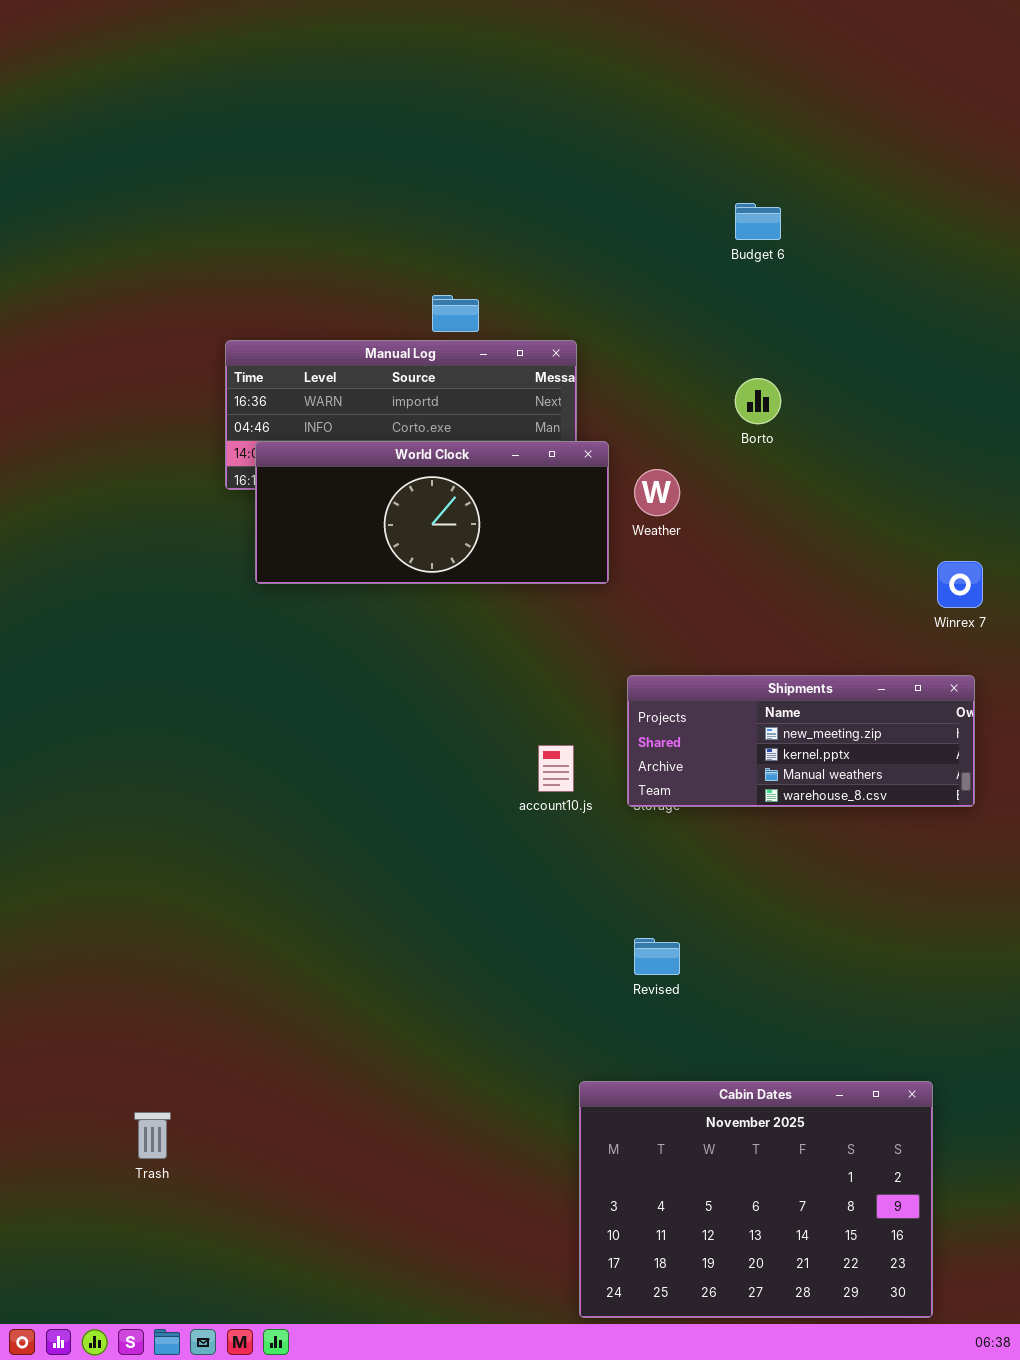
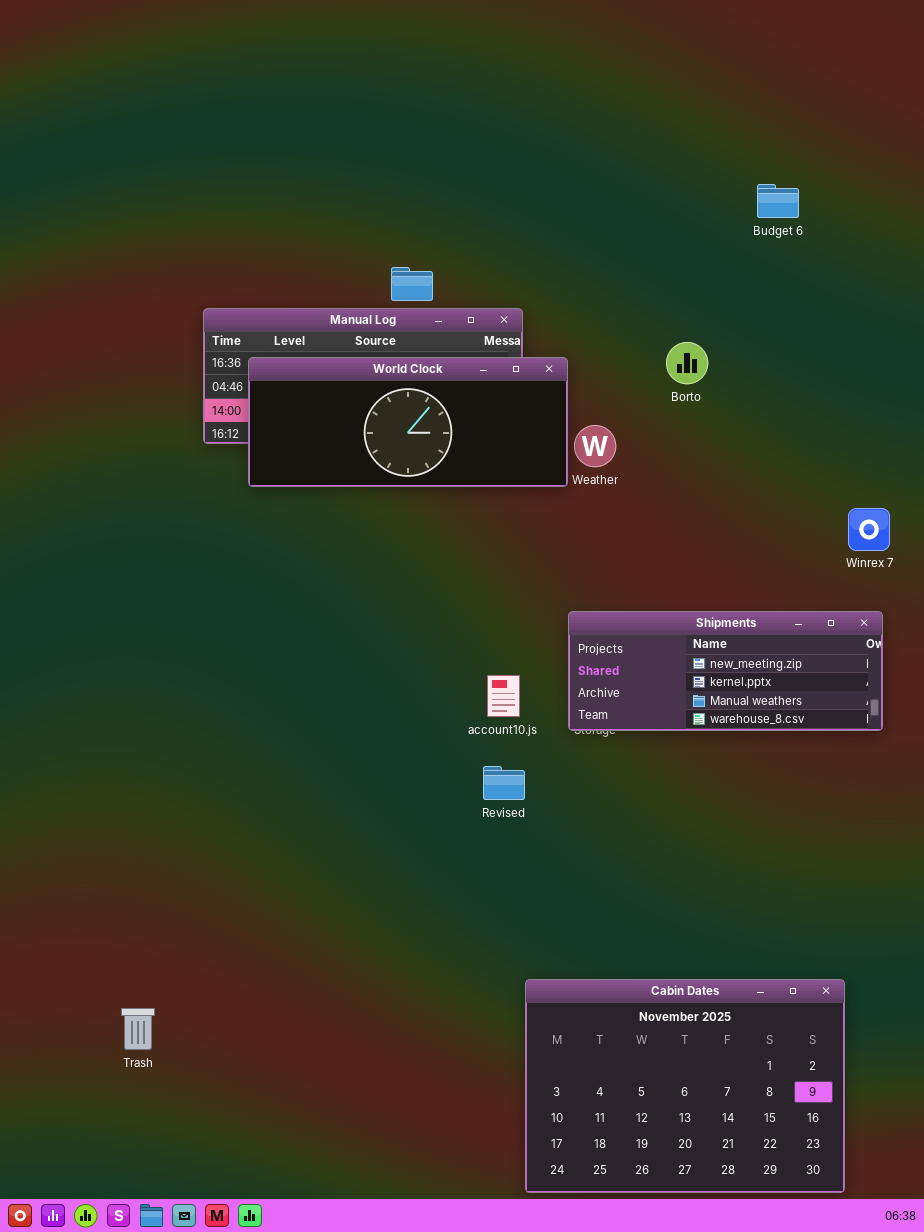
Budget 6: [735,203,781,240] -> [757,184,799,218], moved
World Clock: [255,441,609,584] -> [248,357,568,487], moved
Revised: [634,938,680,975] -> [483,766,525,800], moved

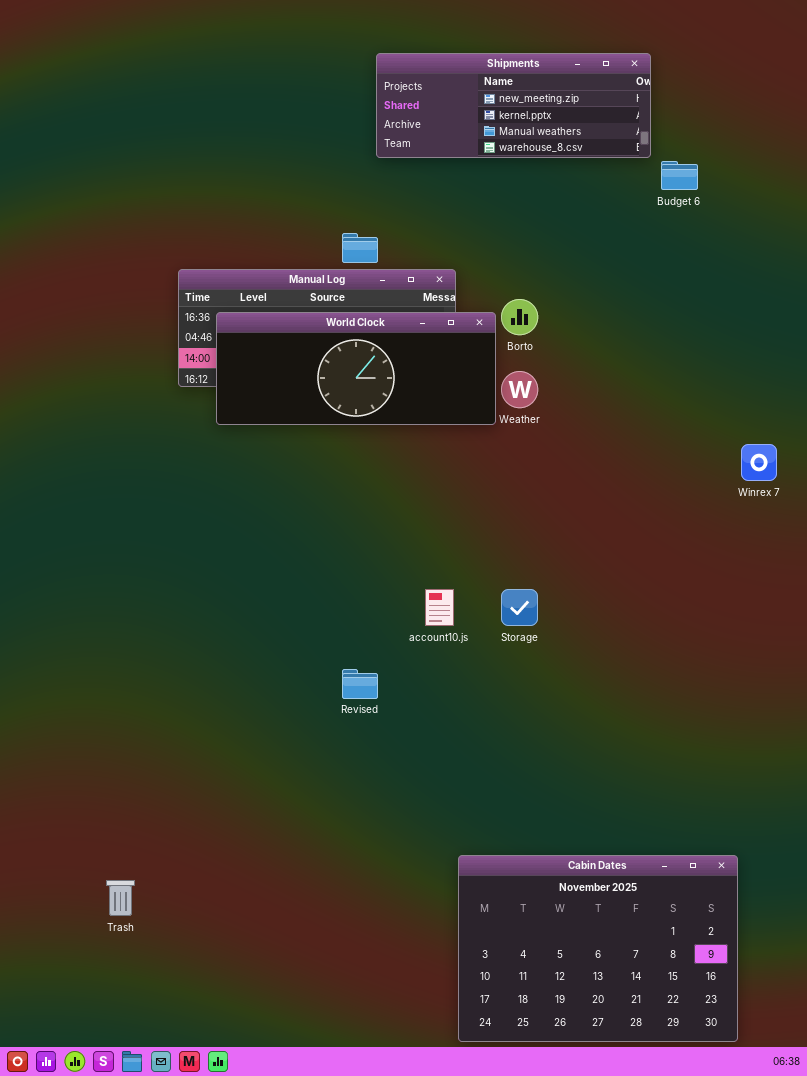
Borto: [666,342,708,384] -> [501,299,538,335], moved
Shipments: [568,611,883,731] -> [376,53,651,158], moved
Revised: [483,766,525,800] -> [342,669,378,699], moved

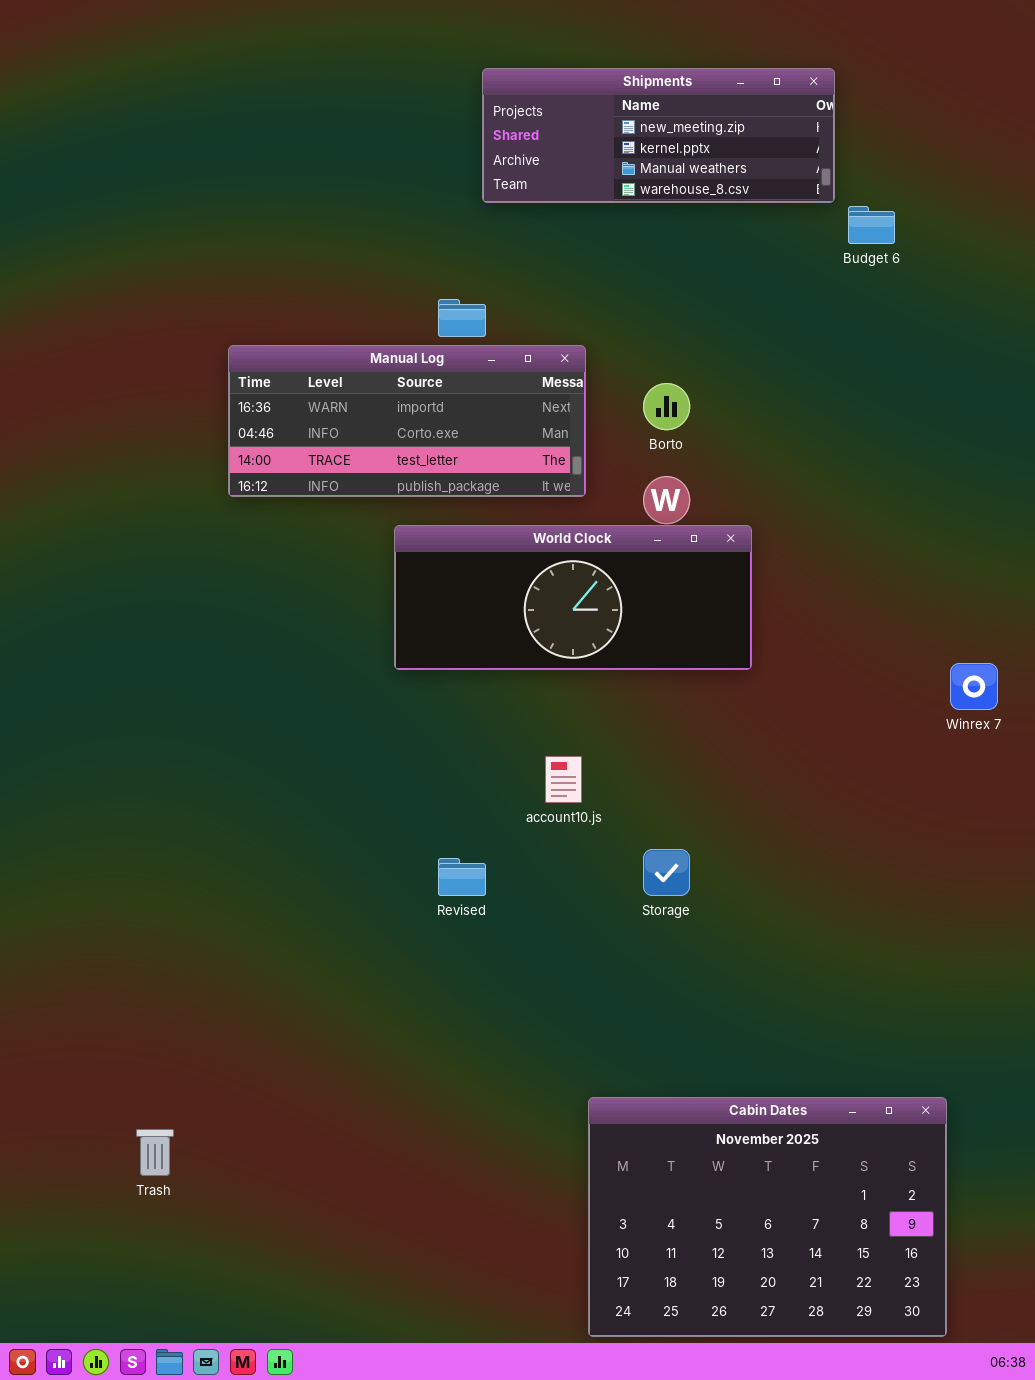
World Clock: [216,312,496,425] -> [394,525,752,670], moved
Winrex 7: [741,444,777,481] -> [950,663,998,710], moved
Storage: [501,589,538,626] -> [643,849,690,896], moved

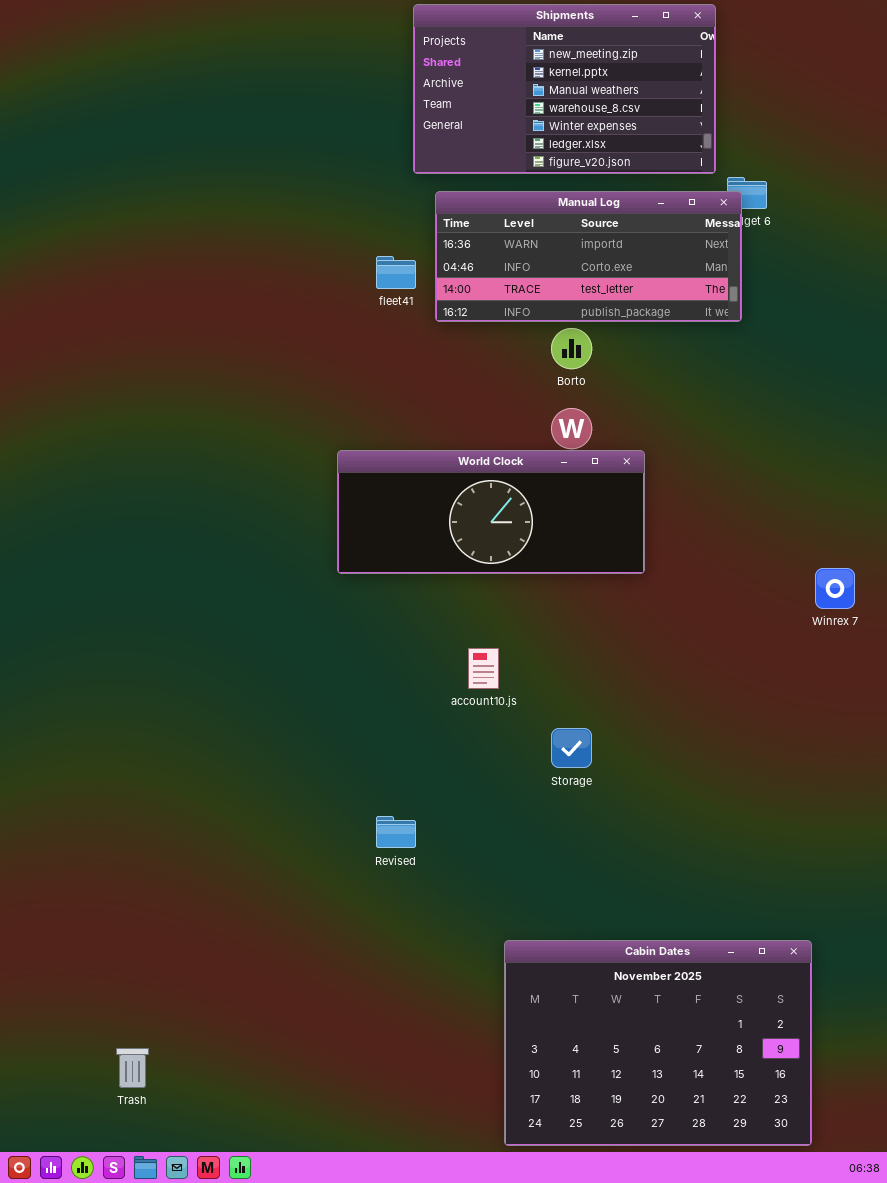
Shipments: [482,68,835,203] -> [413,4,716,174], resized
Manual Log: [228,345,586,497] -> [435,191,742,322], moved
Revised: [438,858,486,896] -> [376,816,416,848], moved
Trash: [136,1129,174,1176] -> [116,1048,149,1088], moved

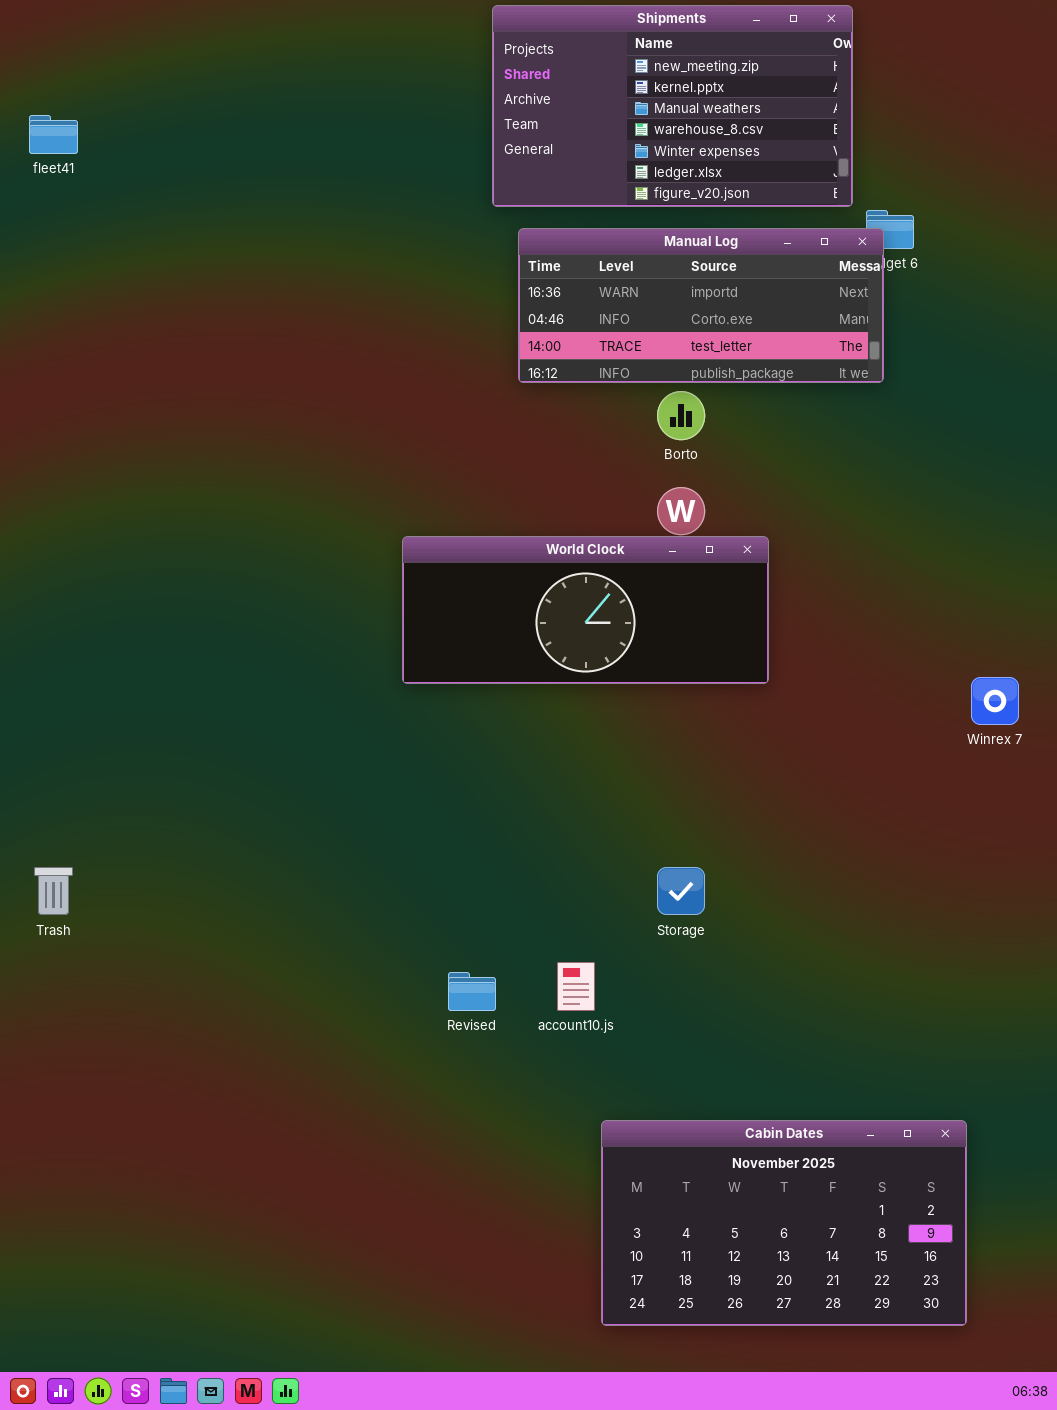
fleet41: [376,256,416,289] -> [29,115,78,154], moved
account10.js: [468,648,499,689] -> [557,962,595,1011], moved
Cabin Dates: [504,940,812,1146] -> [601,1120,967,1326], resized
Trash: [116,1048,149,1088] -> [34,867,73,915], moved

